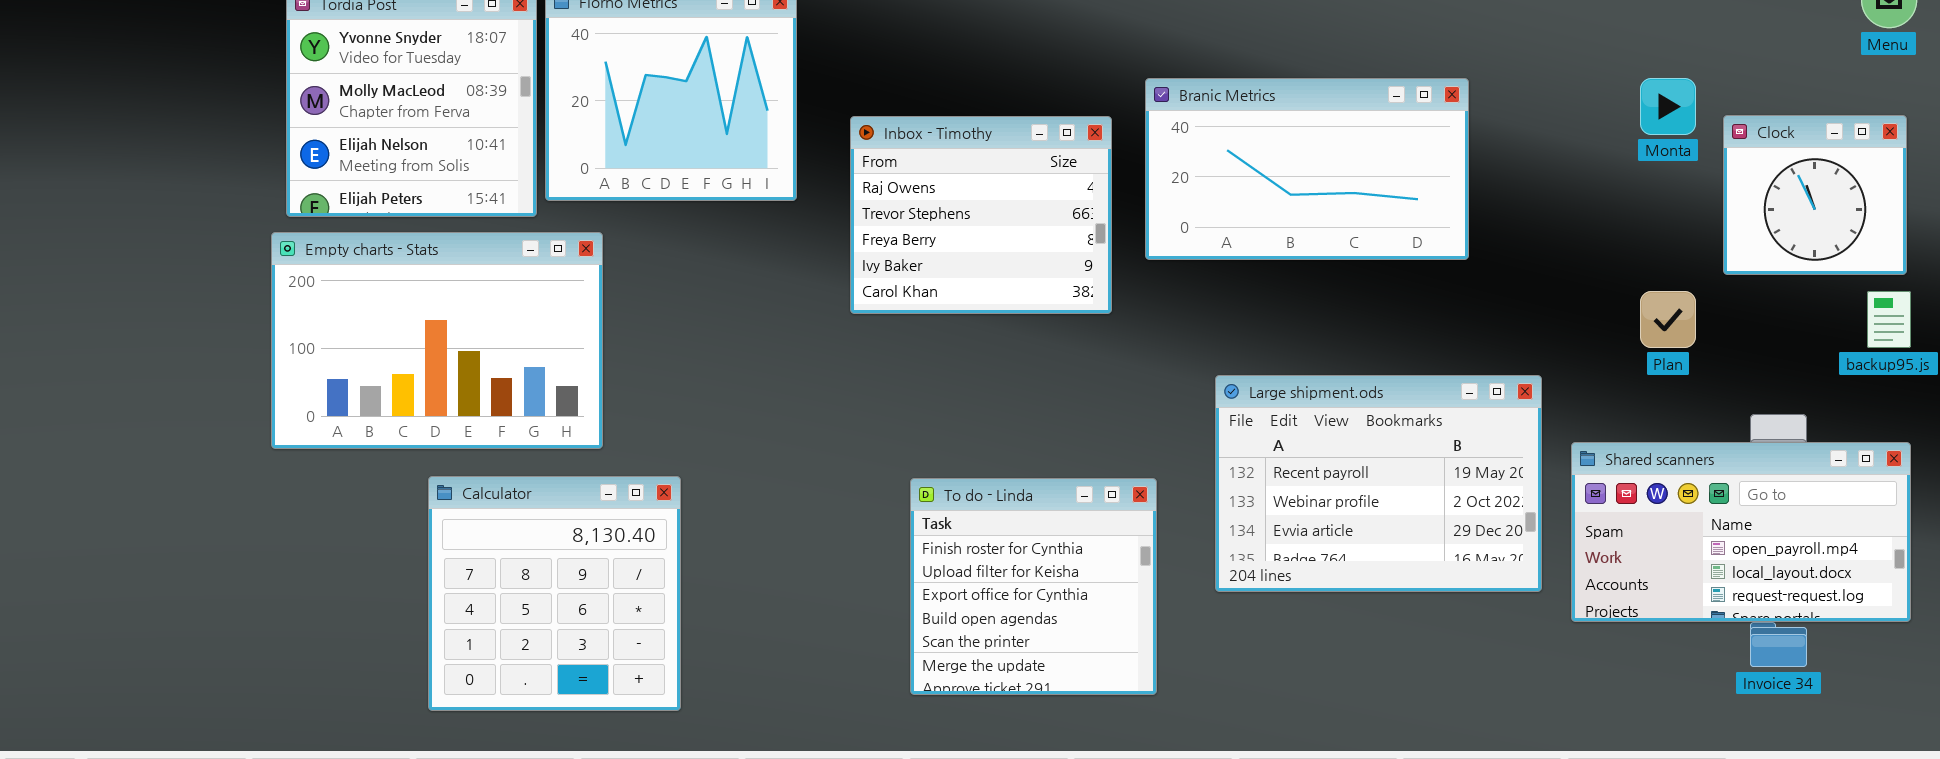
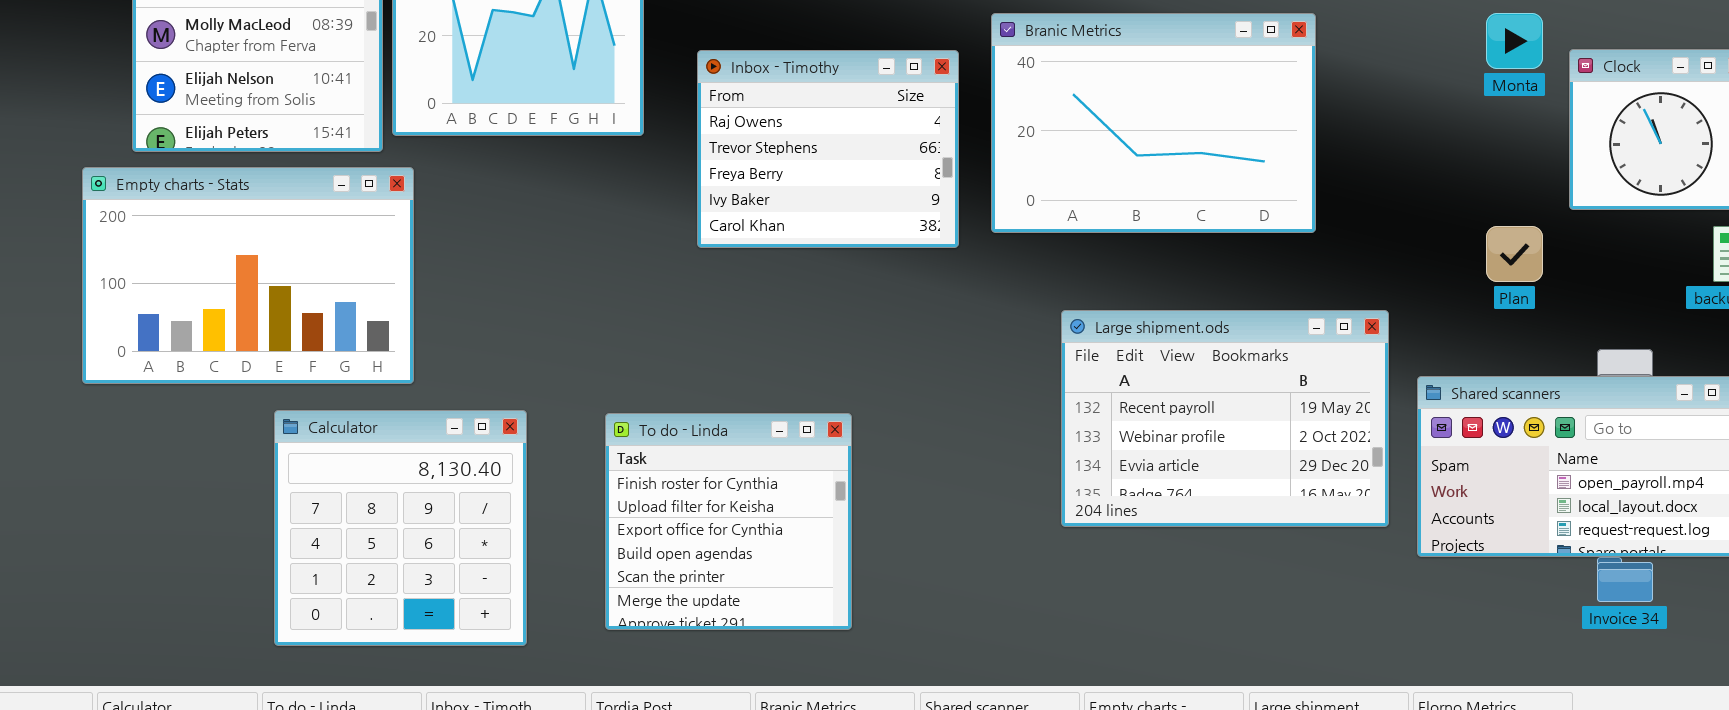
Branic Metrics: [1145,78,1469,260] -> [991,13,1316,233], resized
Empty charts - Stats: [271,232,603,449] -> [82,167,414,384], moved
To do - Linda: [910,478,1157,695] -> [605,413,852,630], moved

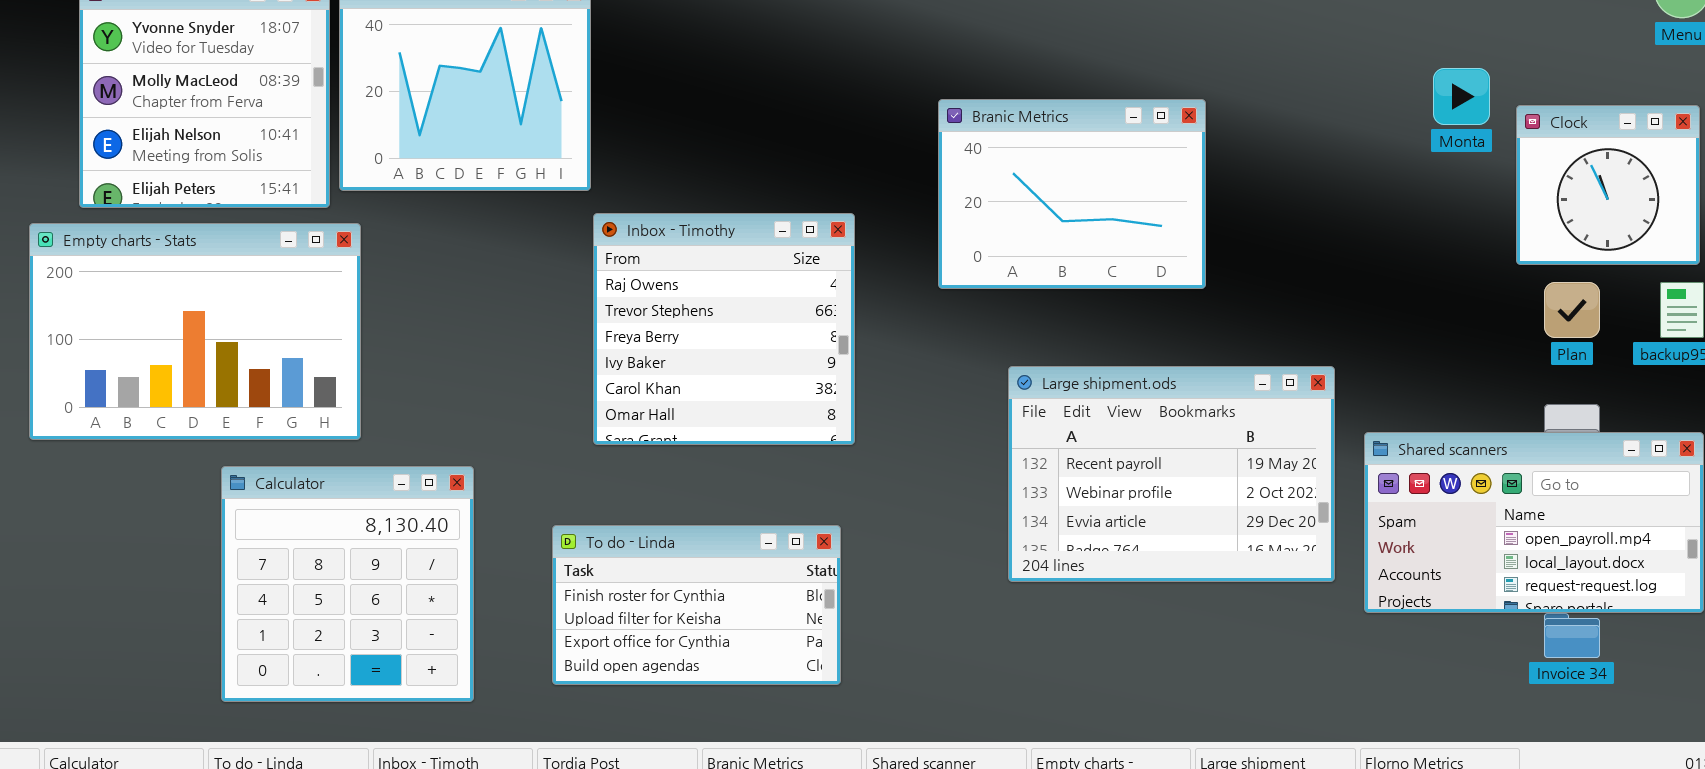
Branic Metrics: [991,13,1316,233] -> [938,99,1206,289], resized
Inbox - Timothy: [697,50,959,248] -> [593,213,855,445], moved, resized
Plan: [1486,226,1543,282] -> [1544,282,1600,338], moved
To do - Linda: [605,413,852,630] -> [552,525,841,685], resized

